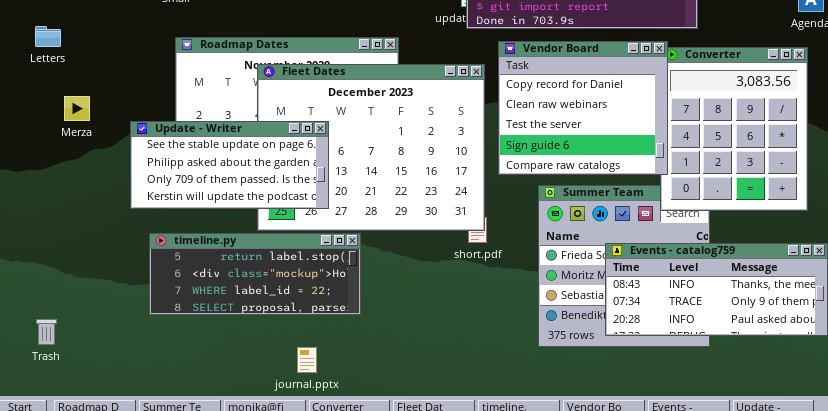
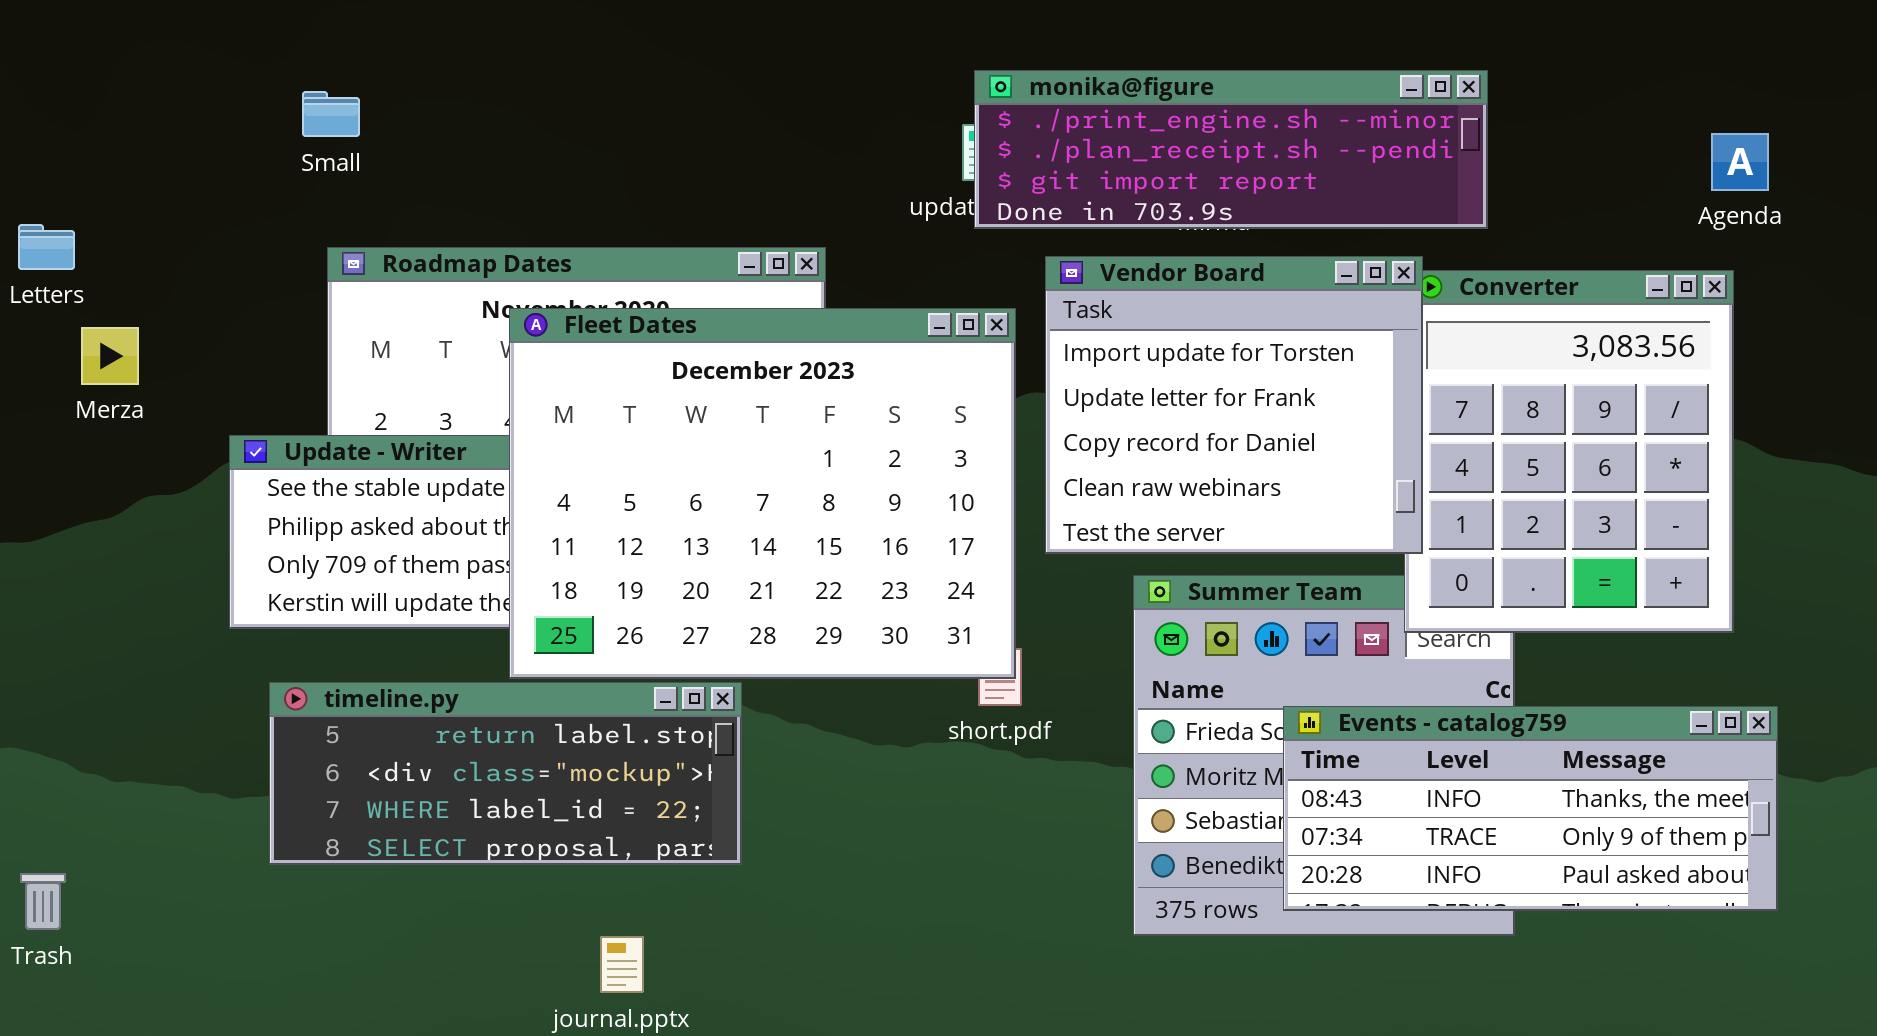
Vendor Board: [498,41,668,175] -> [1045,256,1423,554], scrolled up 2 rows
Fleet Dates: [257,64,485,231] -> [509,308,1016,679], raised
Merza: [64,96,90,121] -> [81,327,139,385], moved

